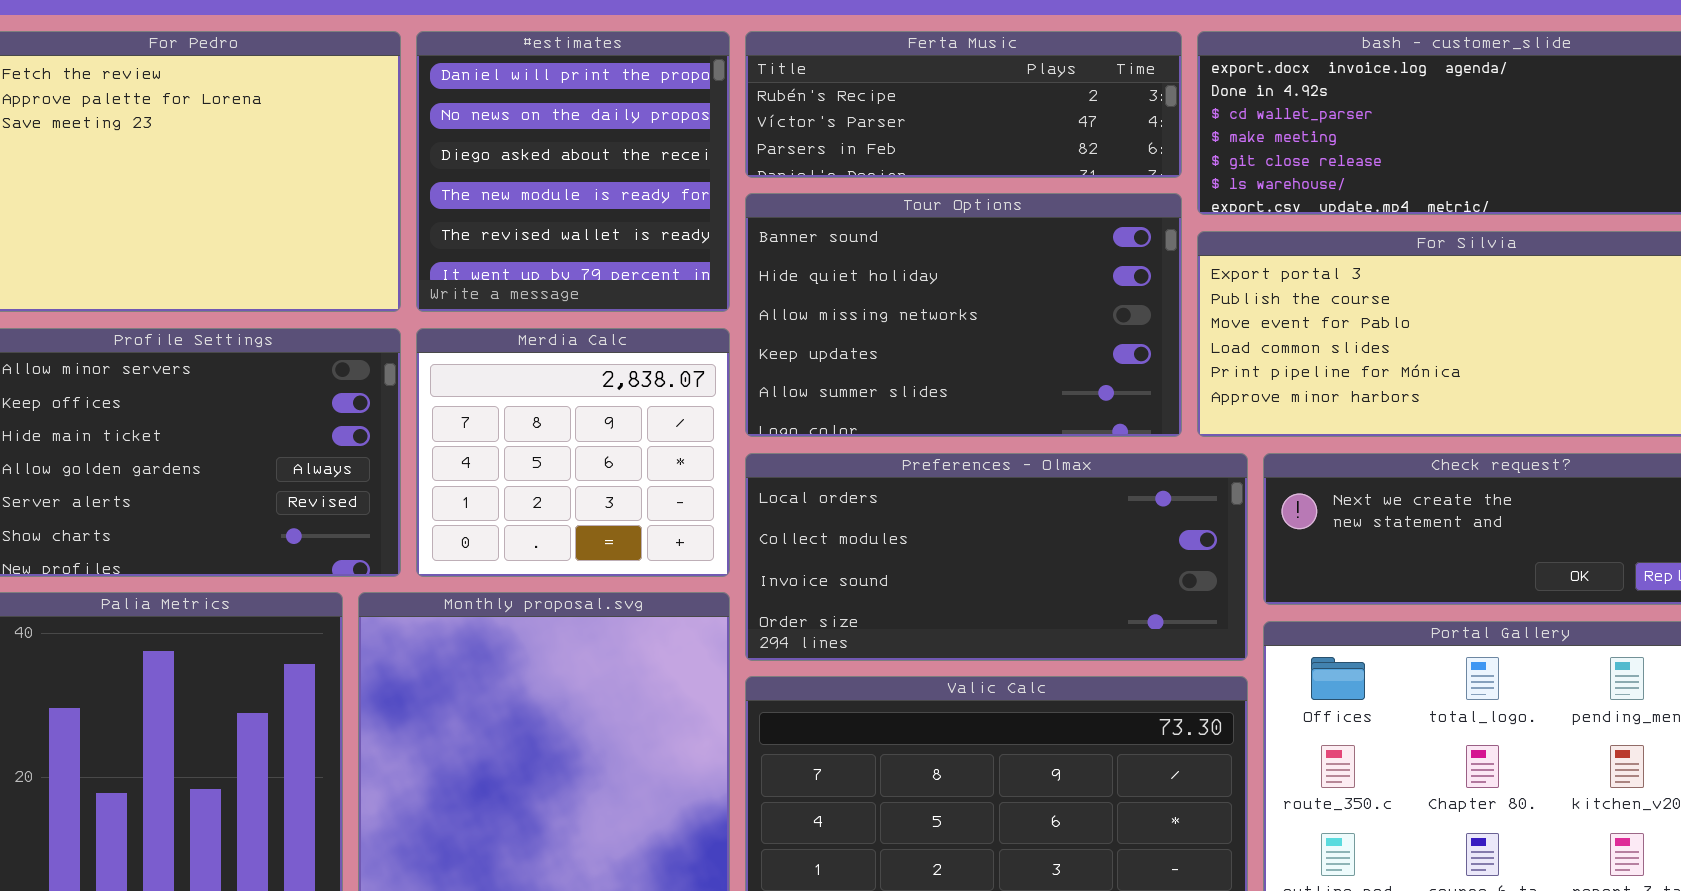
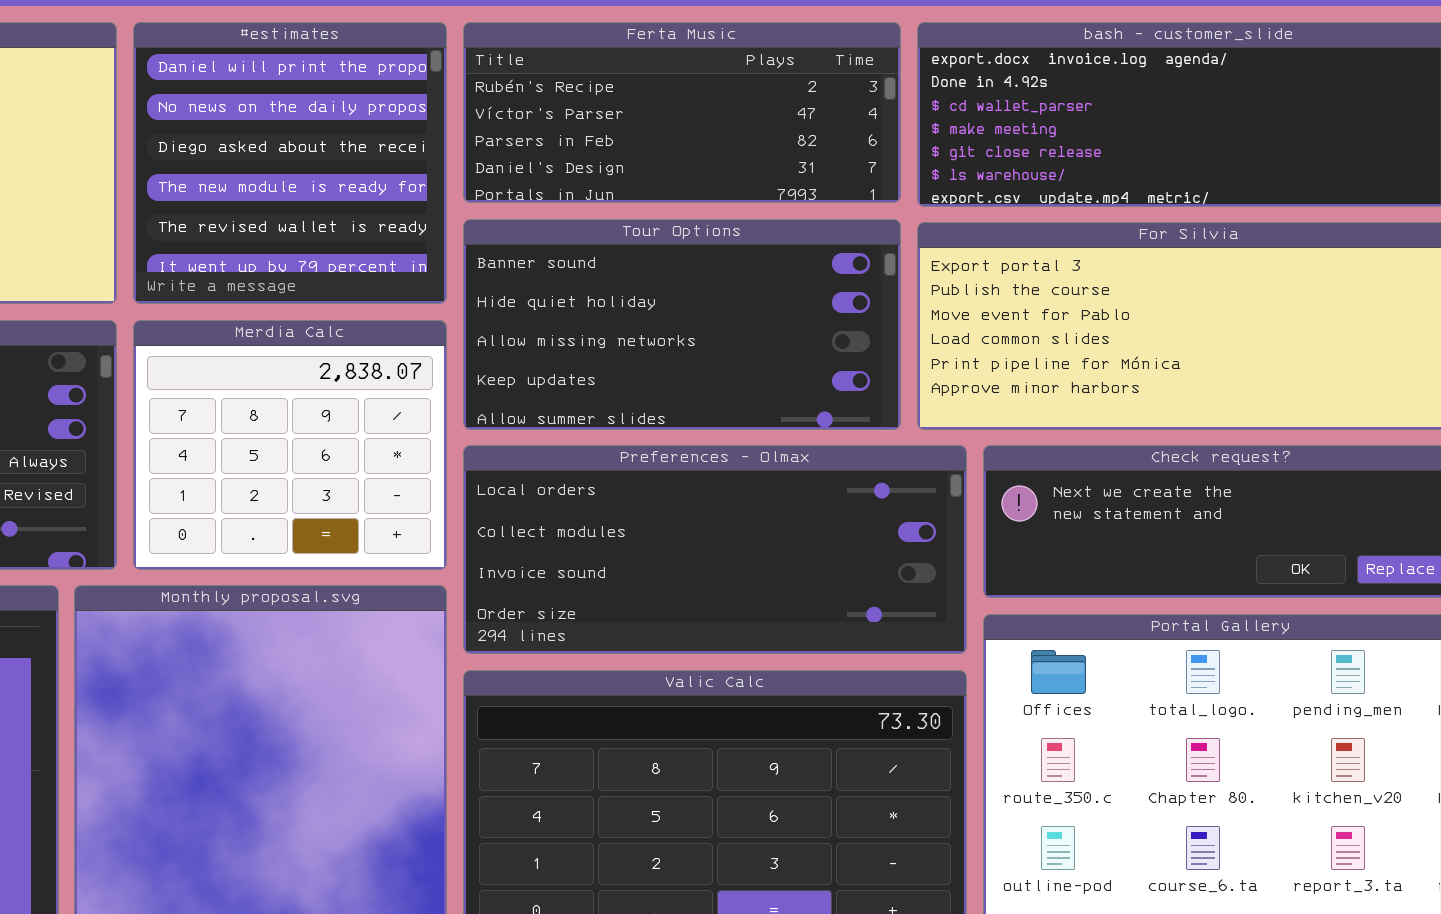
Ferta Music: [745,31,1182,178] -> [463,22,901,203], resized
Tour Options: [745,193,1182,437] -> [463,219,901,430], resized

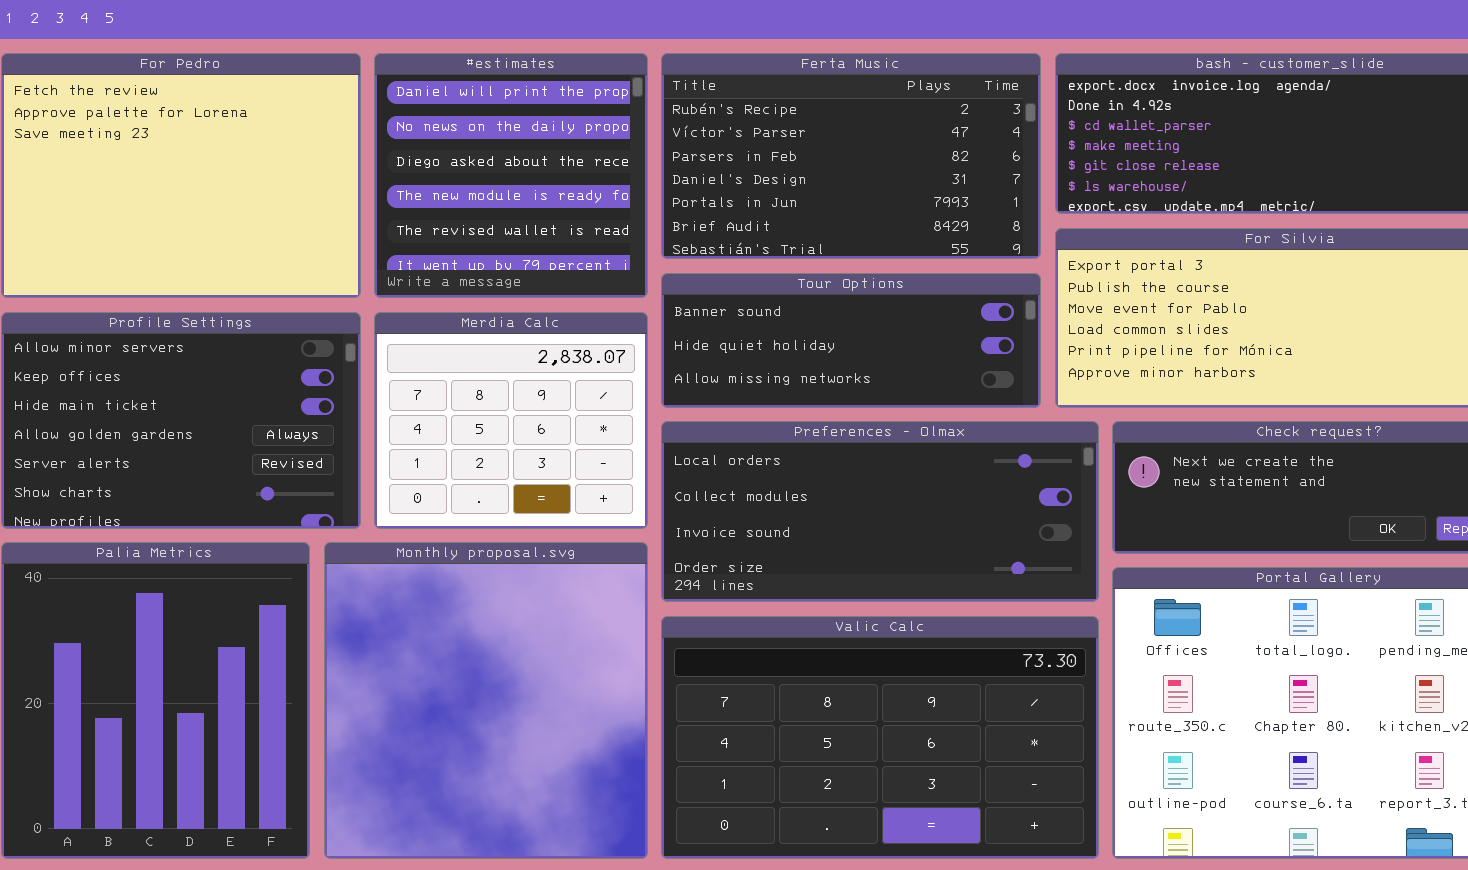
Ferta Music: [463,22,901,203] -> [661,53,1041,259], resized
Tour Options: [463,219,901,430] -> [661,273,1041,408], resized

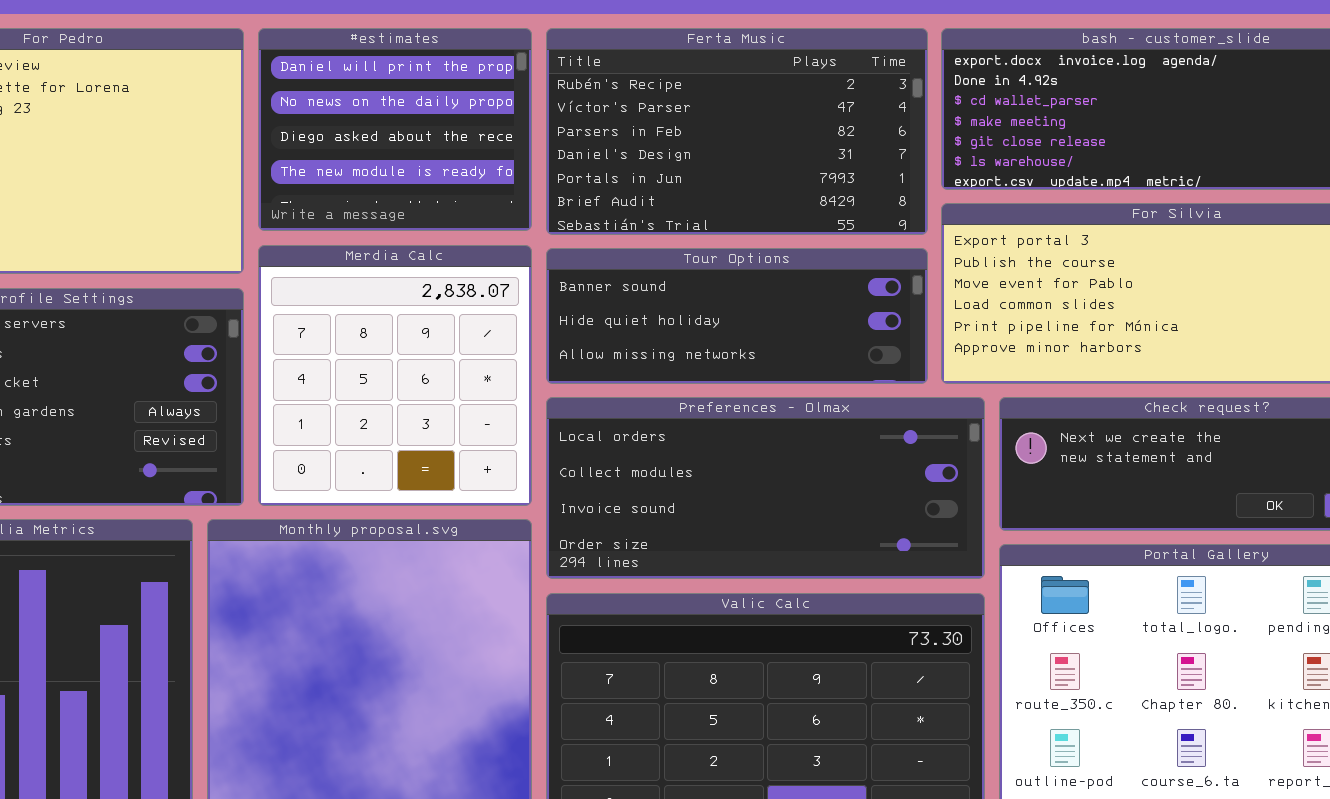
#estimates: [374,53,648,298] -> [258,28,532,231], resized
Merdia Calc: [374,312,648,529] -> [258,245,532,506], resized

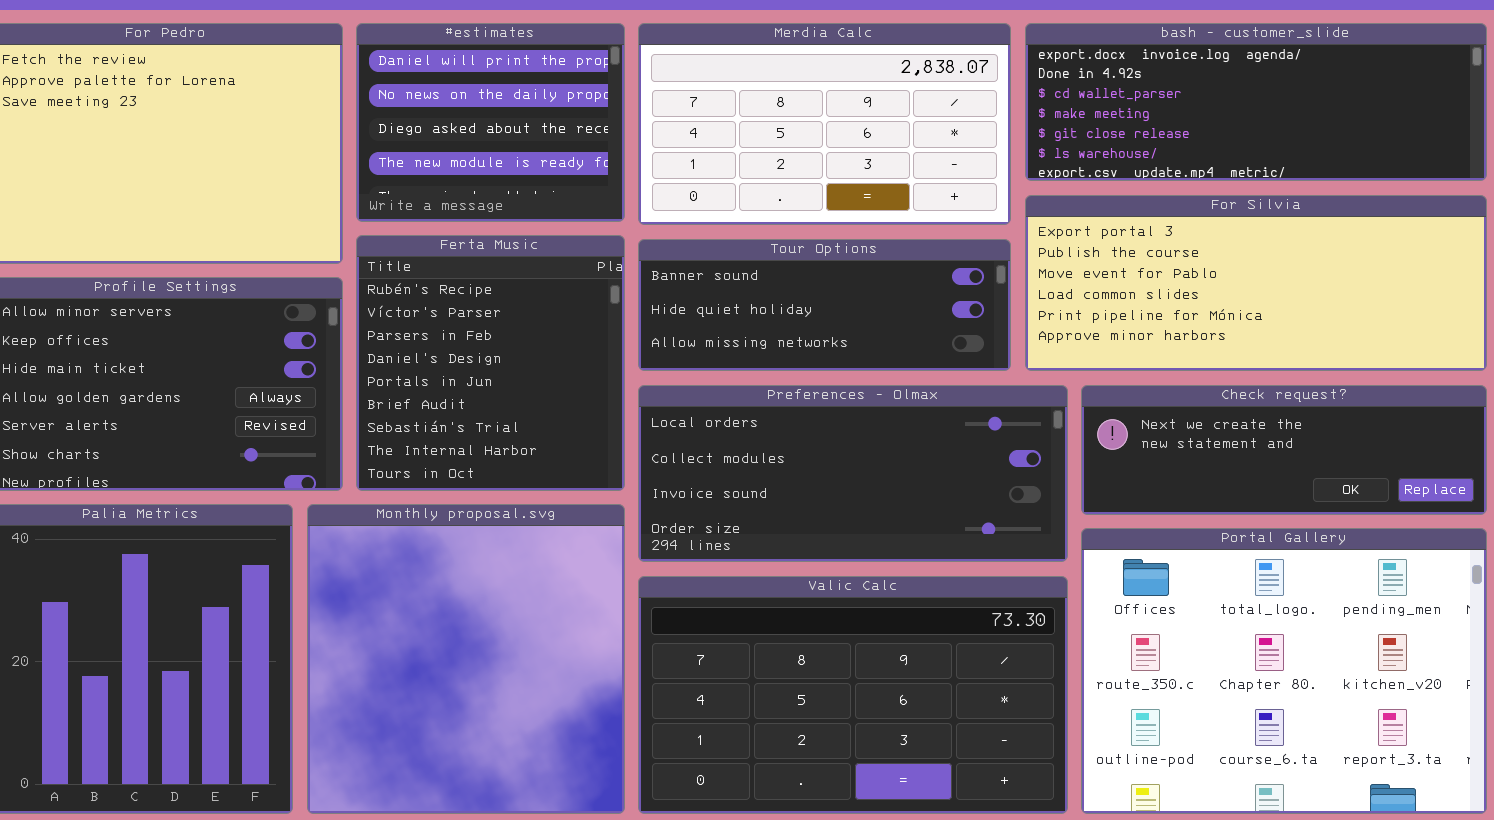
Ferta Music: [546,28,928,235] -> [356,235,625,491], moved, resized
Merdia Calc: [258,245,532,506] -> [638,23,1011,225], moved, resized

